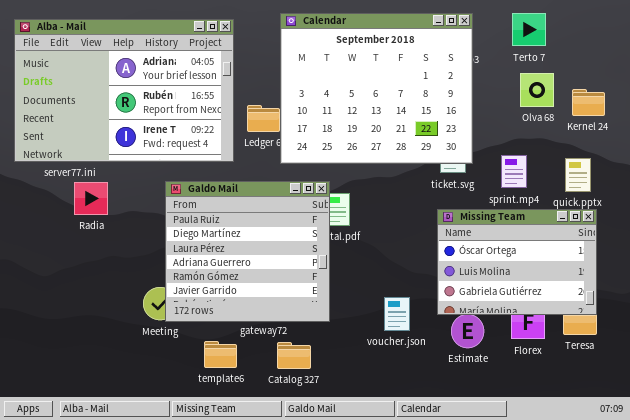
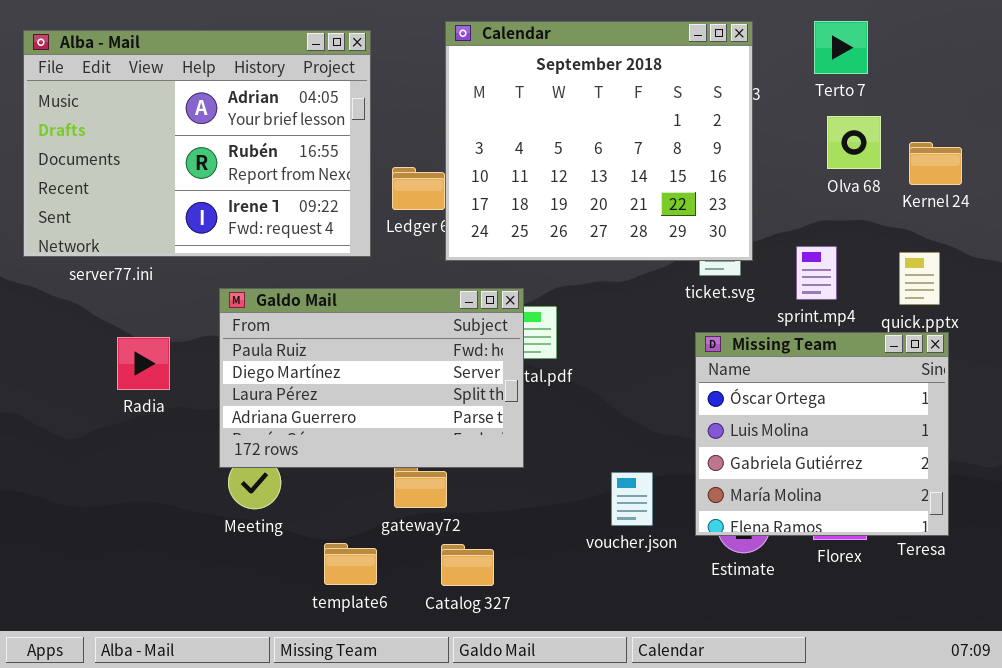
Galdo Mail: [165,181,330,322] -> [219,288,524,468], resized
Radia: [74,182,108,215] -> [117,337,170,390], moved
Missing Team: [437,209,597,315] -> [695,332,949,536], resized

